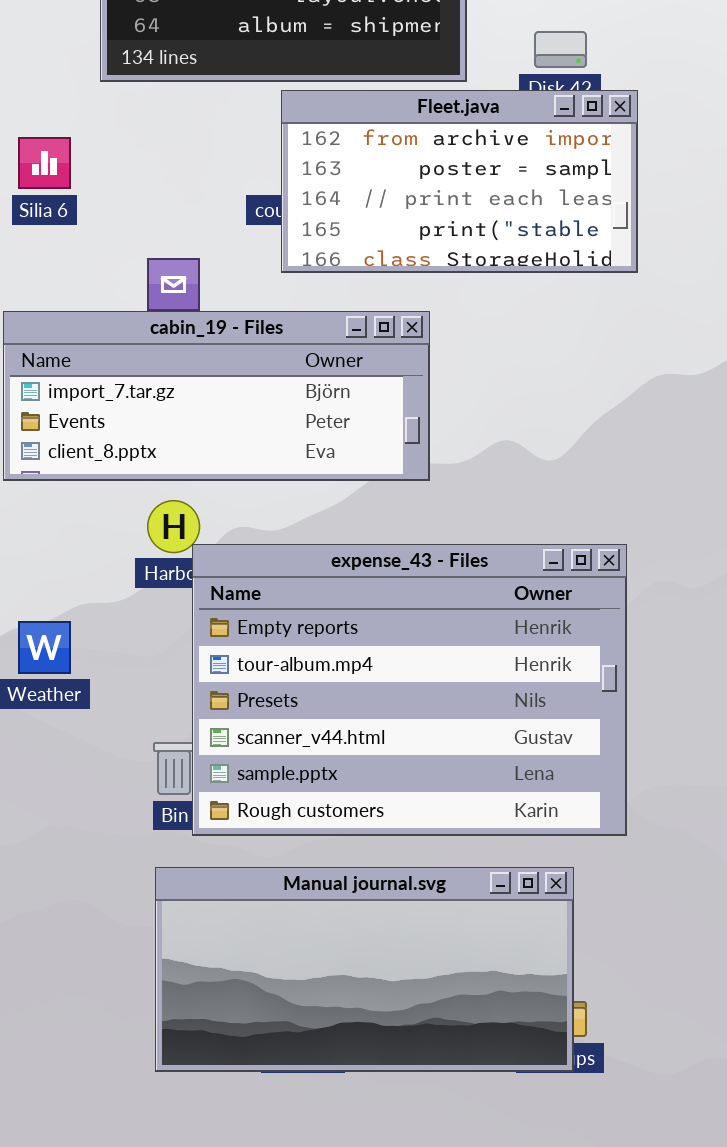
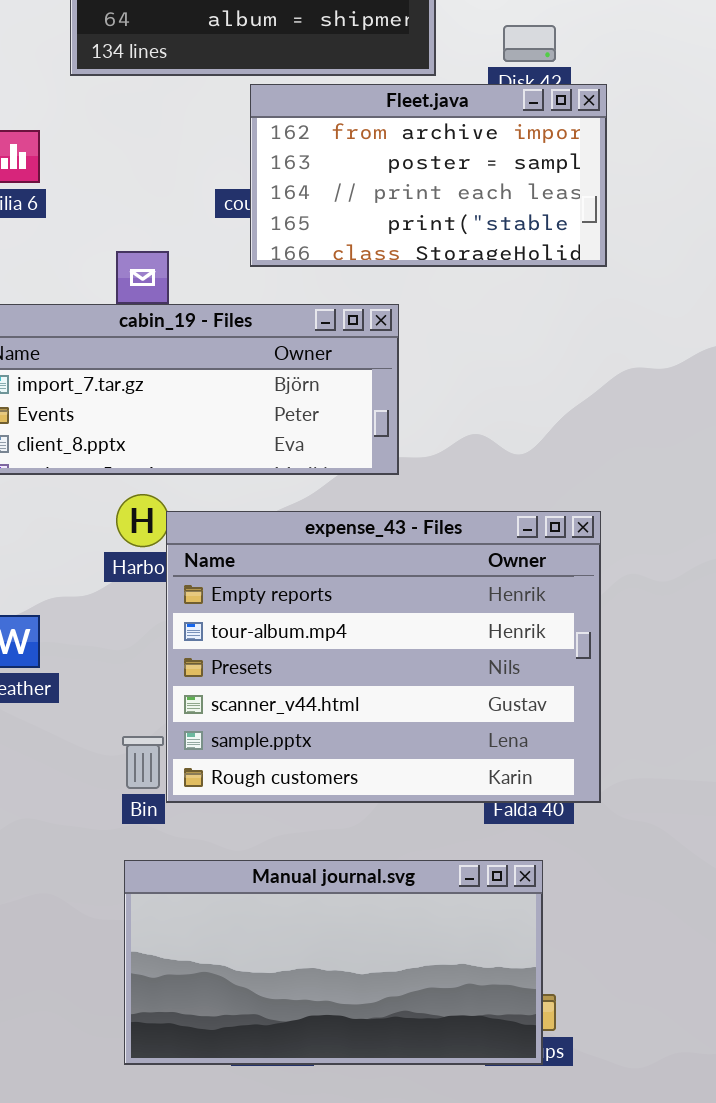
expense_43 - Files: [192,544,627,836] -> [166,511,601,803], moved

